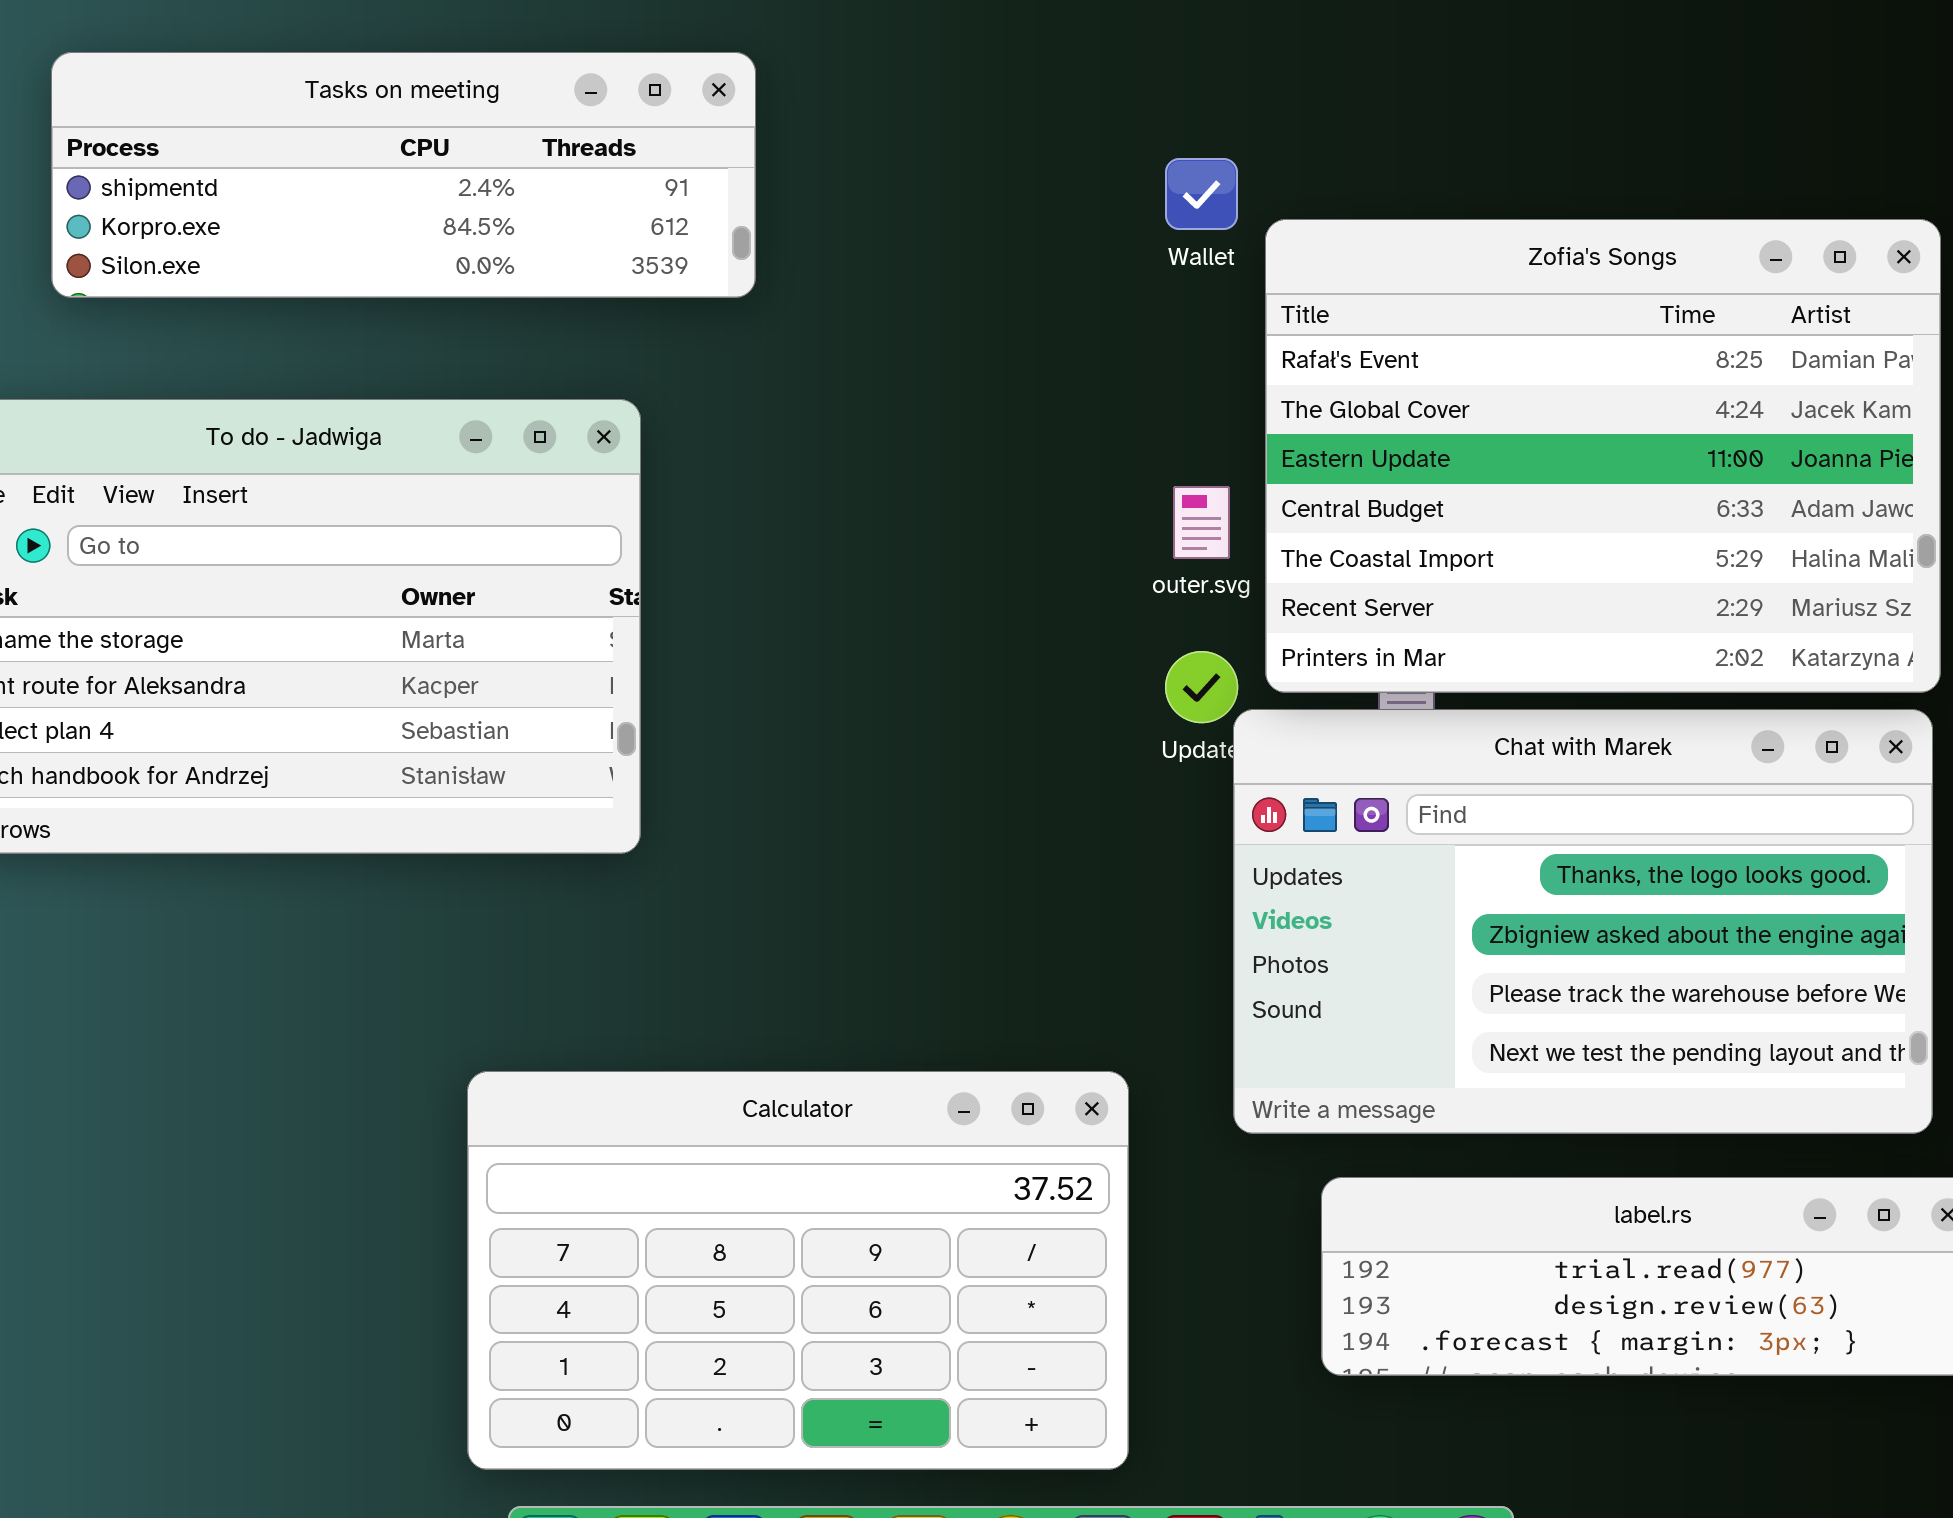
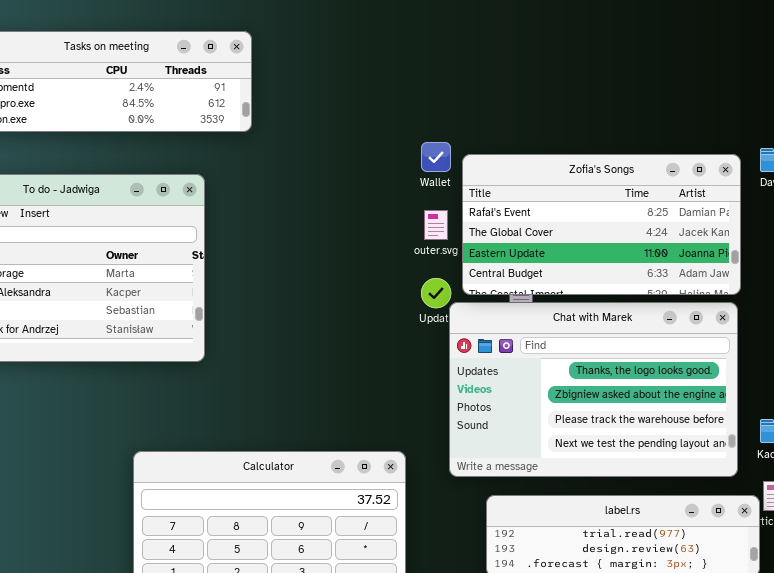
Wallet: [1165,158,1238,230] -> [421,142,451,172], moved
Zofia's Songs: [1265,219,1941,693] -> [462,154,741,295], resized

